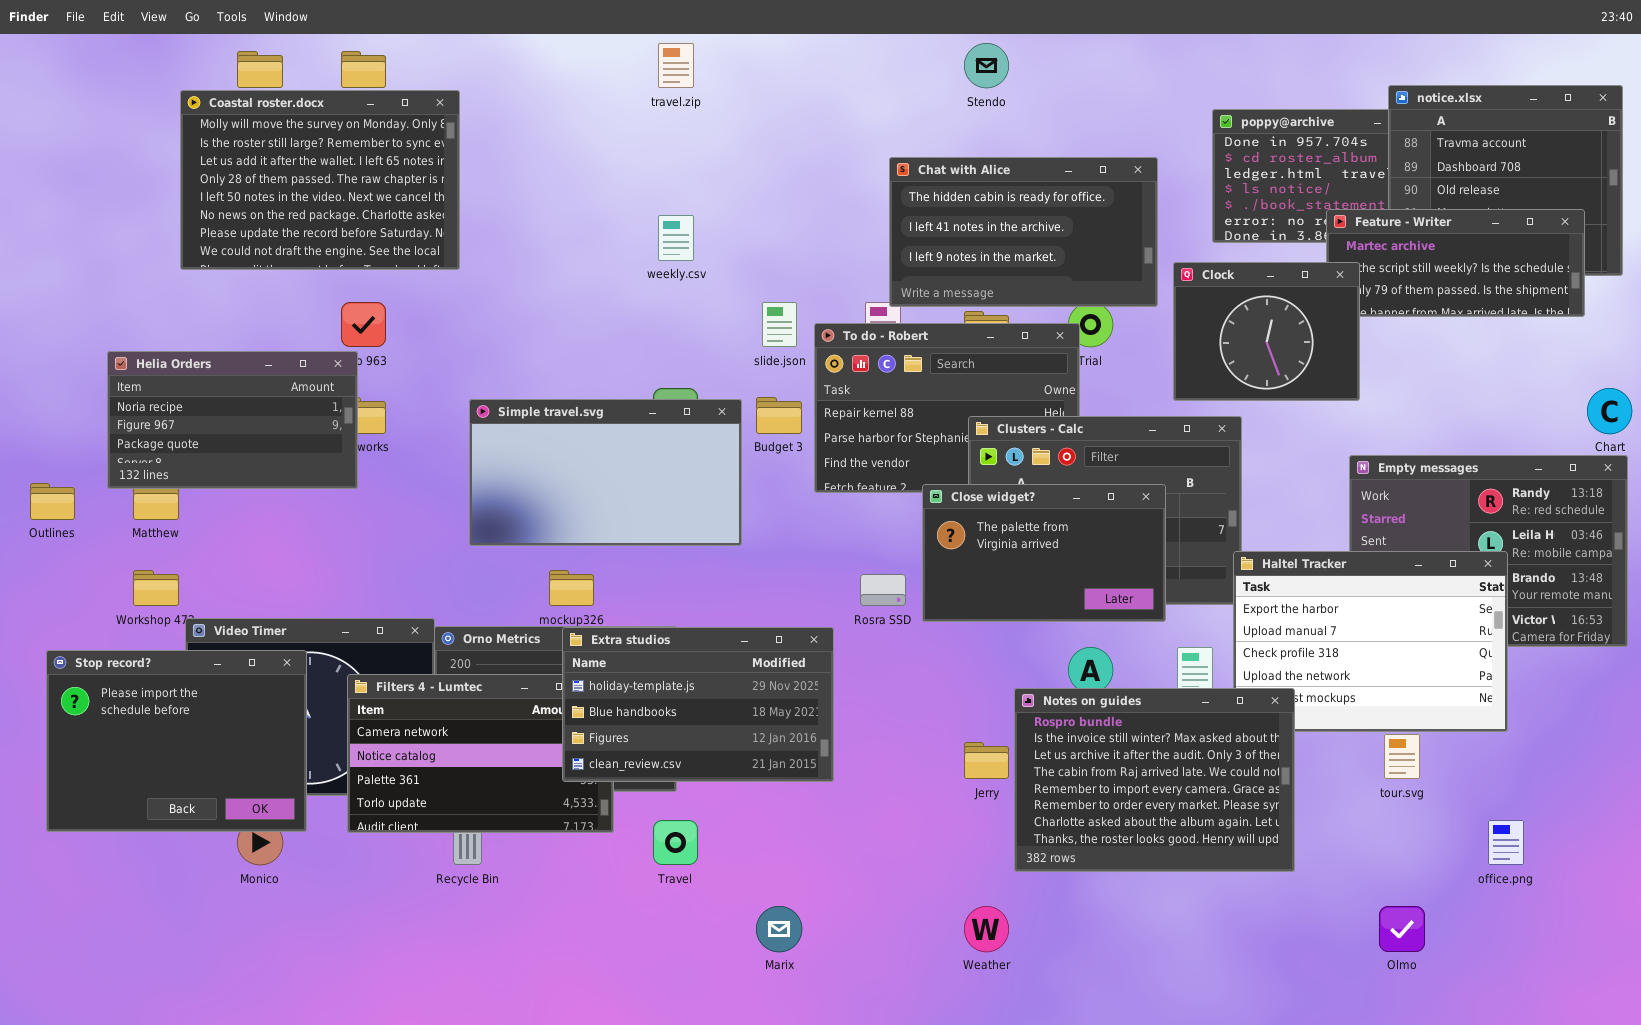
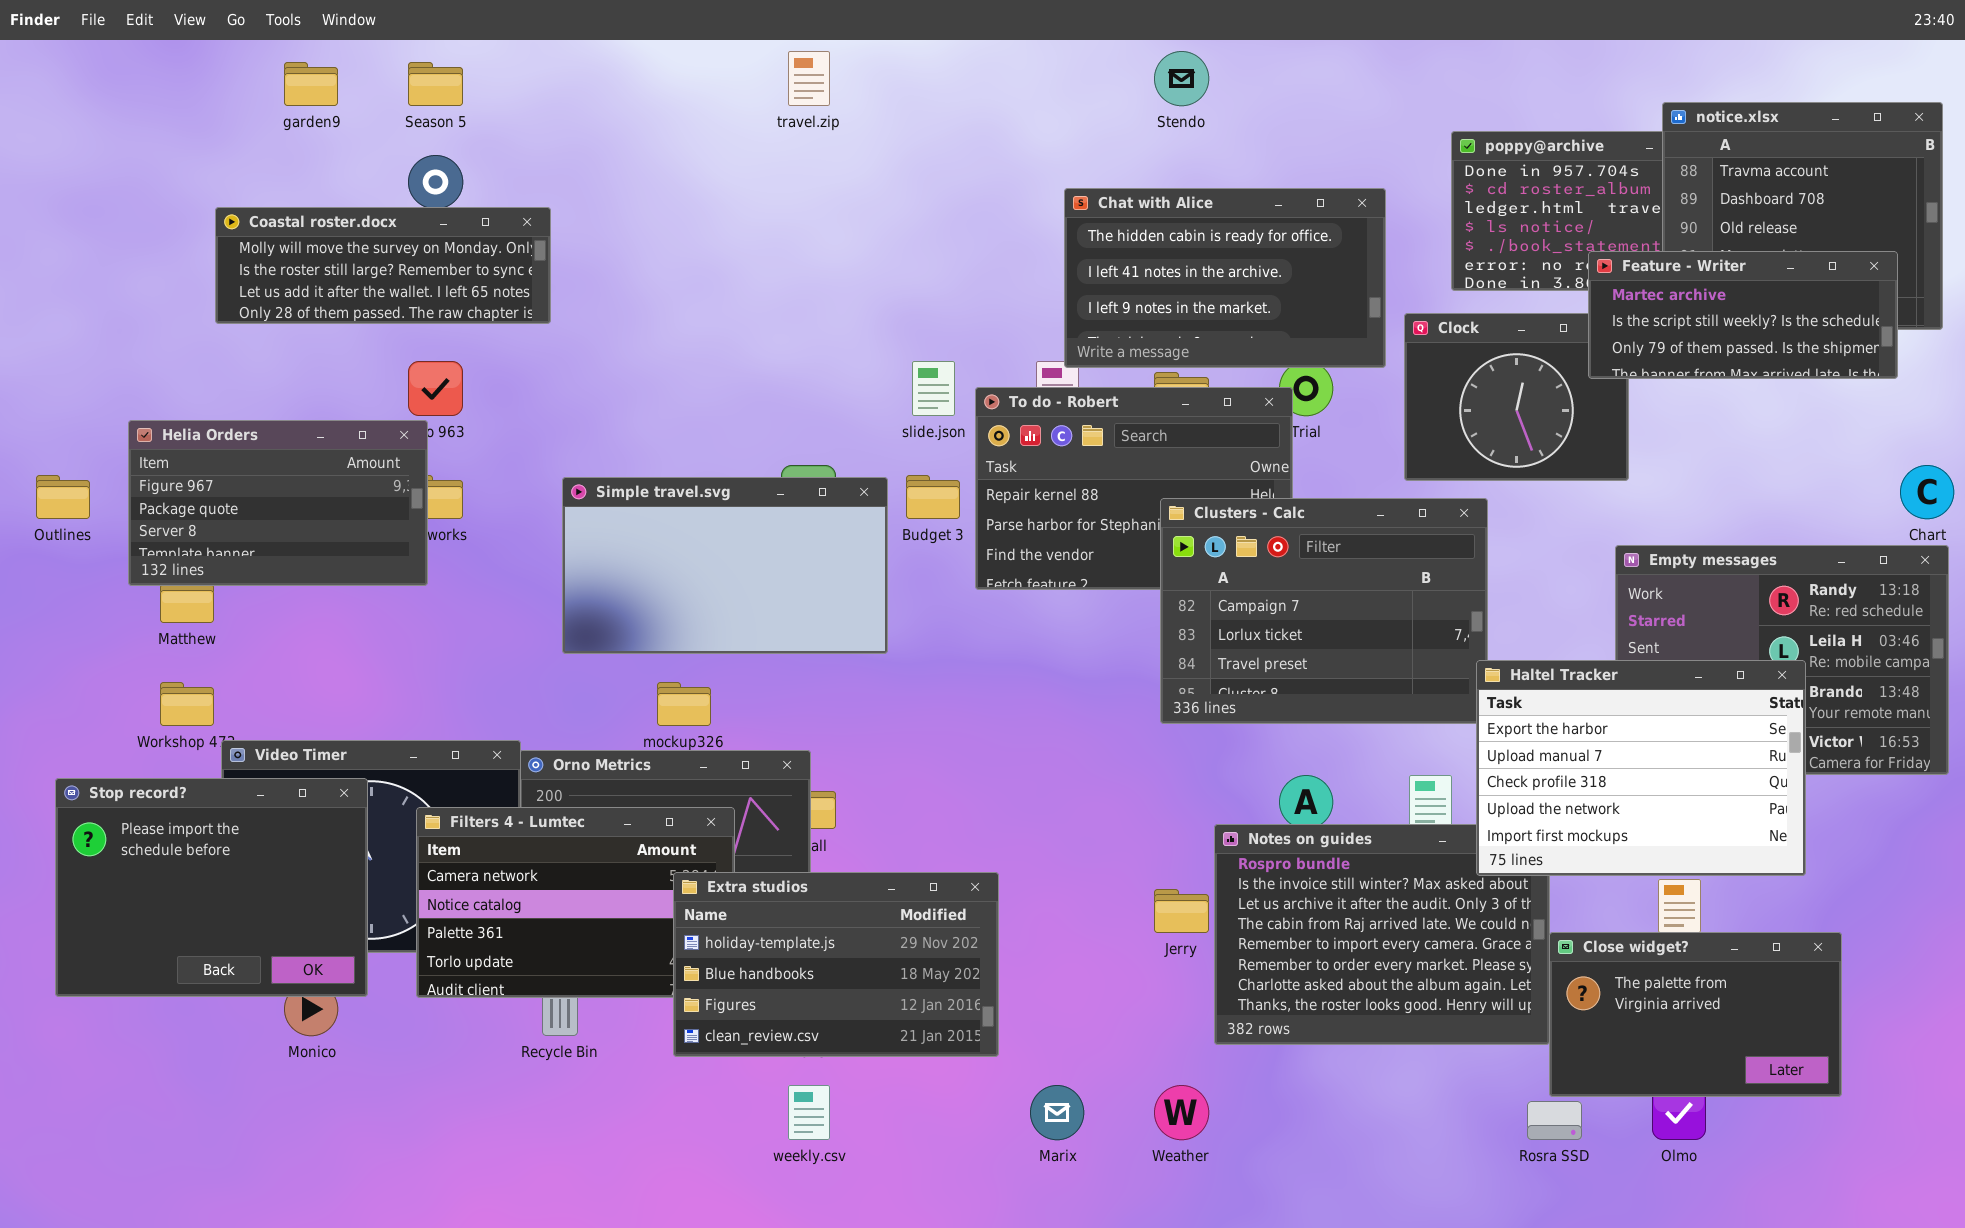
Coastal roster.docx: [180,90,460,270] -> [215,207,551,324], resized
Feature - Writer: [1326,209,1585,317] -> [1588,251,1898,379], raised
weekly.csv: [658,215,694,261] -> [788,1085,830,1140], moved
Helia Orders: [107,351,358,489] -> [128,420,428,586], scrolled down 1 row
Outlines: [30,483,75,520] -> [36,475,90,519], moved
Close widget?: [922,484,1166,622] -> [1549,932,1842,1097], moved
Haltel Tracker: [1233,551,1508,732] -> [1476,660,1806,876], raised
Rosra SSD: [860,574,906,606] -> [1527,1101,1582,1140], moved
Extra studios: [562,627,834,782] -> [673,872,999,1057], moved
Marix: [756,906,802,952] -> [1030,1085,1084,1140], moved

